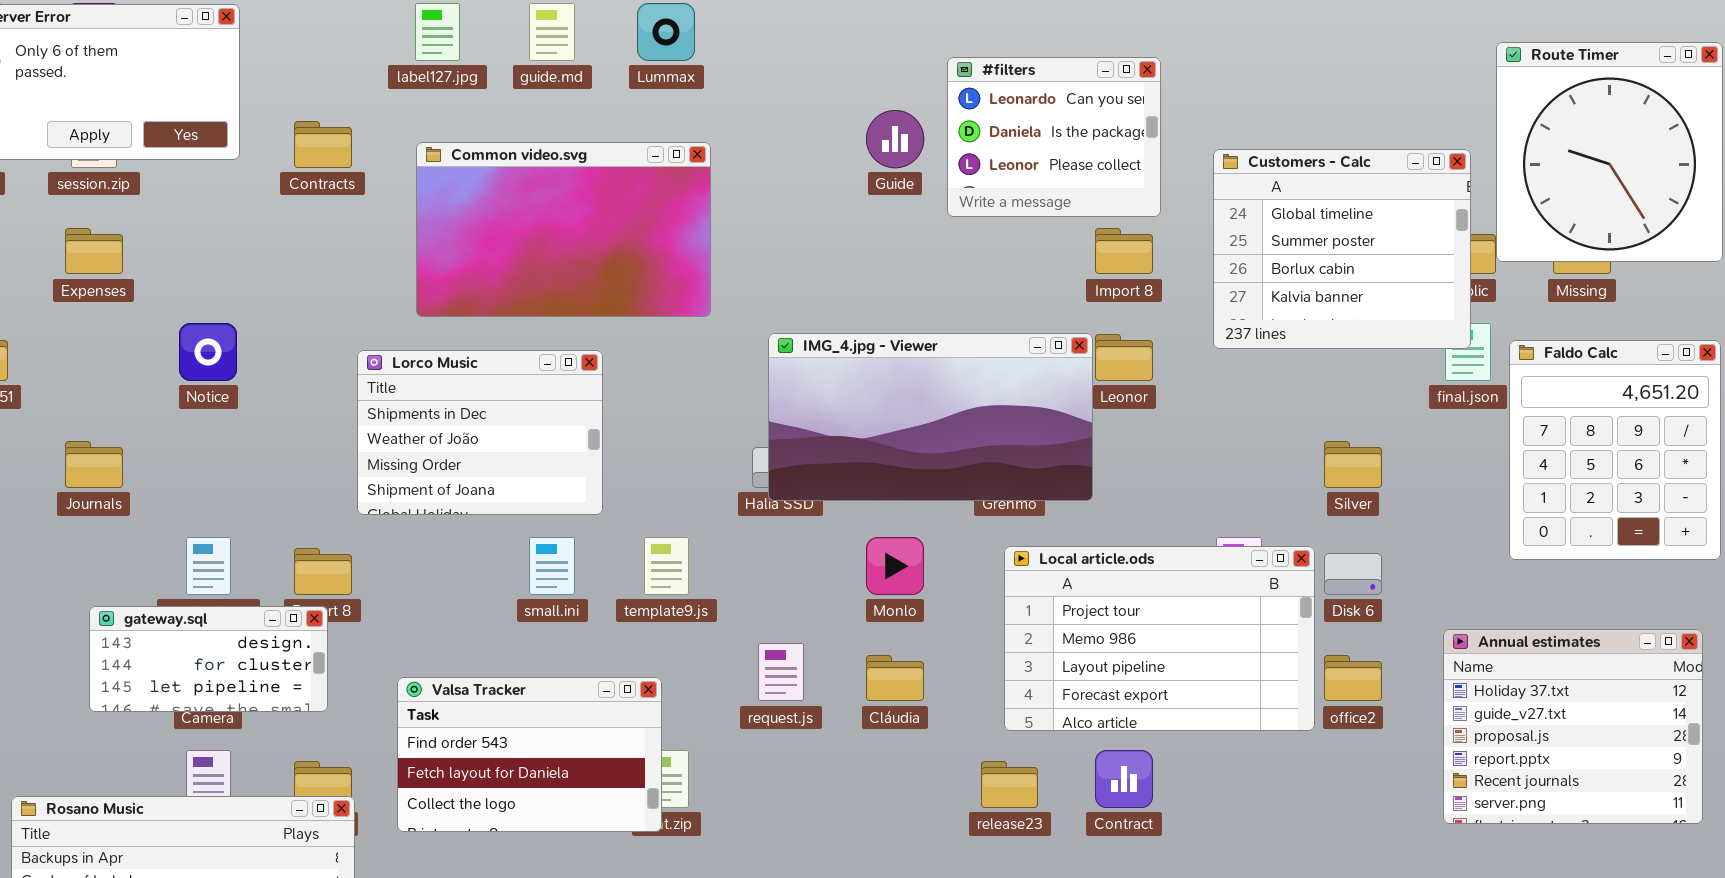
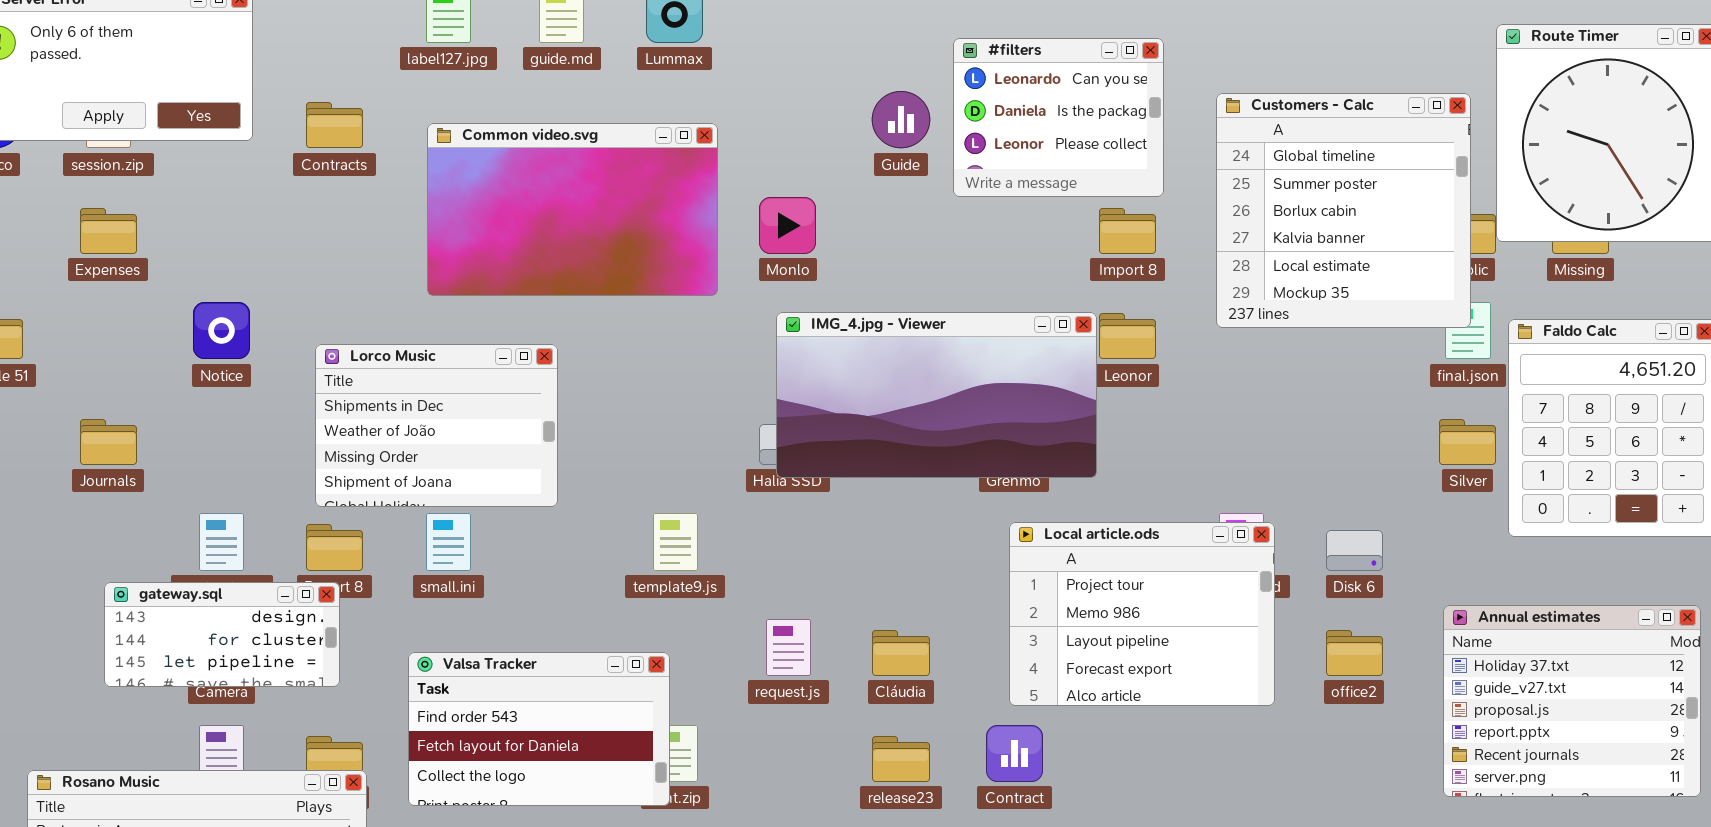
Customers - Calc: [1213,149,1471,349] -> [1216,93,1471,328], resized
Lorco Music: [357,350,603,515] -> [315,344,558,507], moved
Silver: [1324,441,1382,488] -> [1439,419,1496,465], moved
small.ini: [529,537,575,595] -> [426,513,471,571], moved
Monlo: [866,537,924,595] -> [759,197,816,254], moved
Local article.ods: [1004,546,1315,731] -> [1009,522,1275,706], resized
Contract: [1095,750,1153,808] -> [986,725,1043,782], moved
release23: [981,761,1038,808] -> [872,736,930,782], moved

